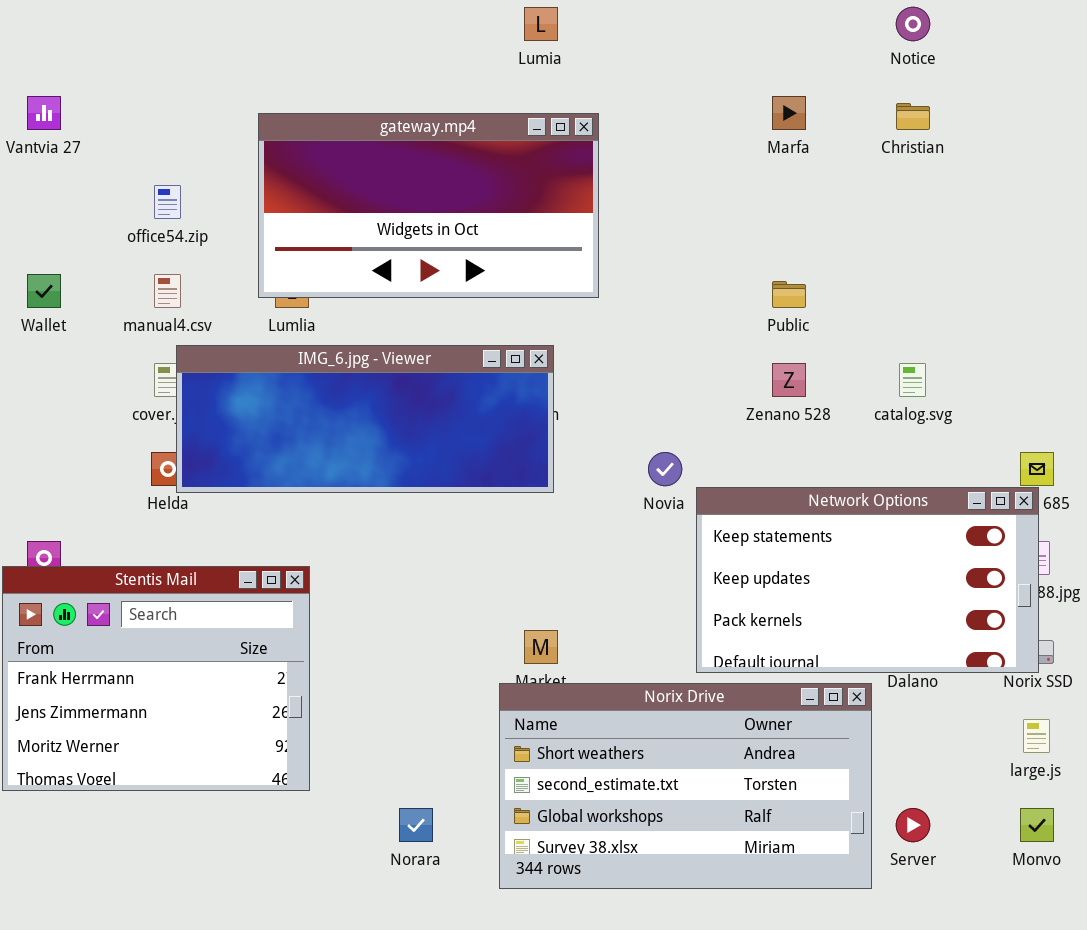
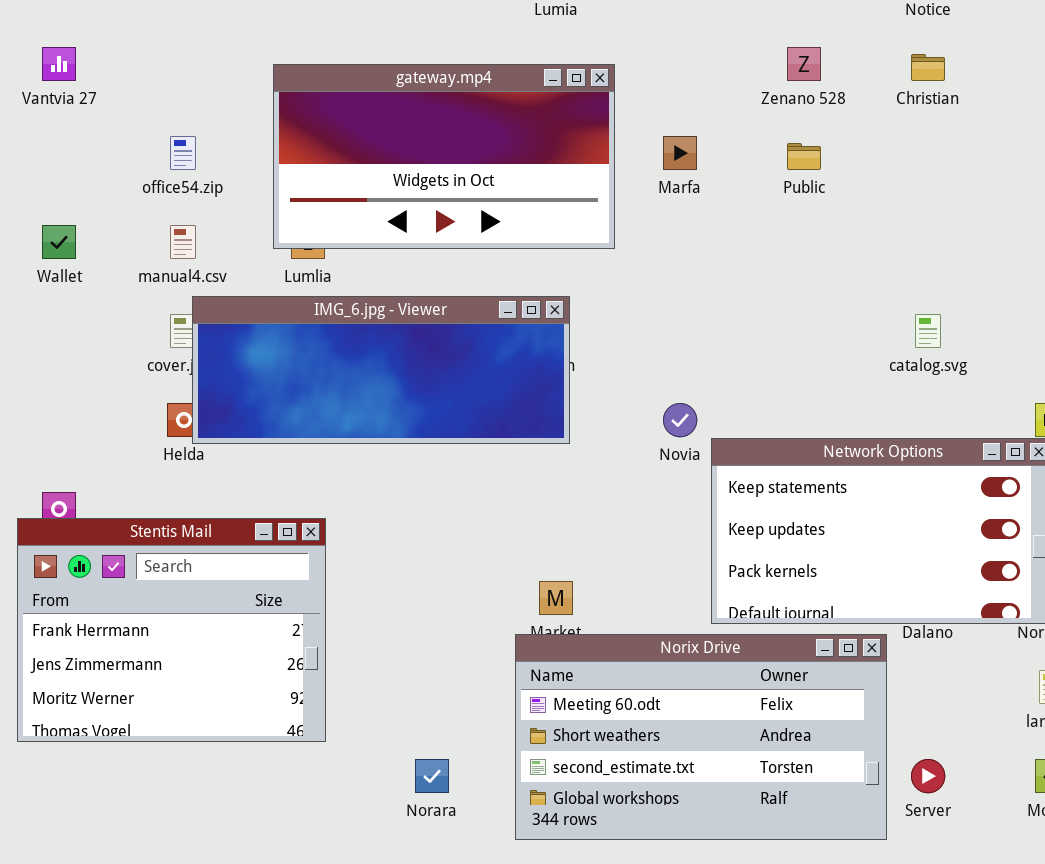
Marfa: [772,96,806,130] -> [663,136,697,170], moved
Public: [772,281,806,308] -> [787,143,821,170], moved
Zenano 528: [772,363,806,397] -> [787,47,821,81], moved
Norix Drive: [499,683,872,889] -> [515,634,887,840], scrolled up 1 row

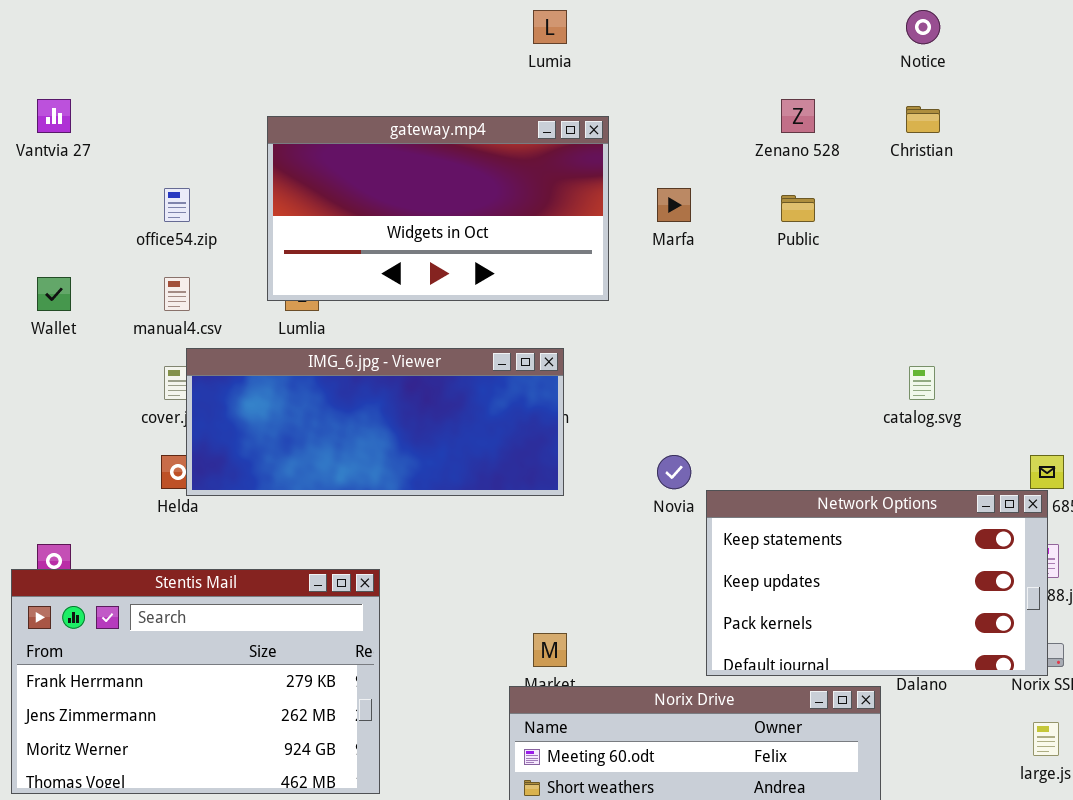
Stentis Mail: [17,518,326,742] -> [11,569,380,794], resized

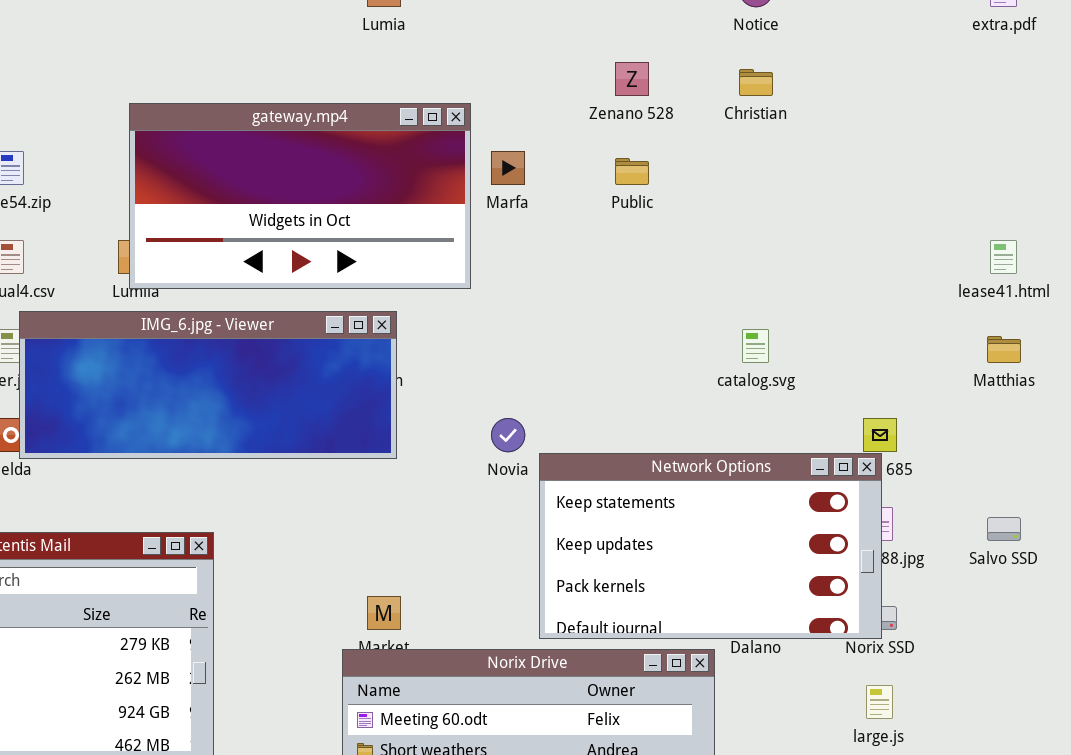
gateway.mp4: [267,116,609,301] -> [129,103,471,289], moved

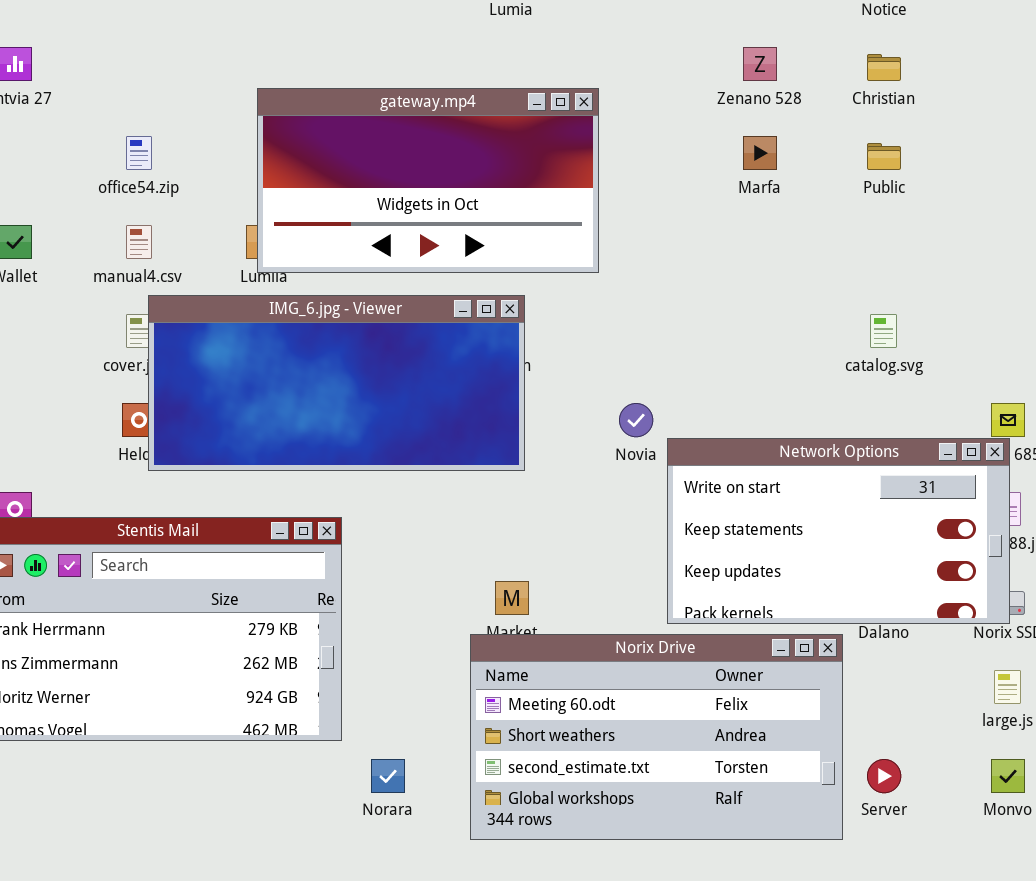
Marfa: [491,151,525,185] -> [743,136,777,170], moved
Public: [615,158,649,185] -> [867,143,901,170], moved
IMG_6.jpg - Viewer: [19,311,397,459] -> [148,295,525,471], resized
Network Options: [539,453,882,639] -> [667,438,1010,624], scrolled up 1 row

